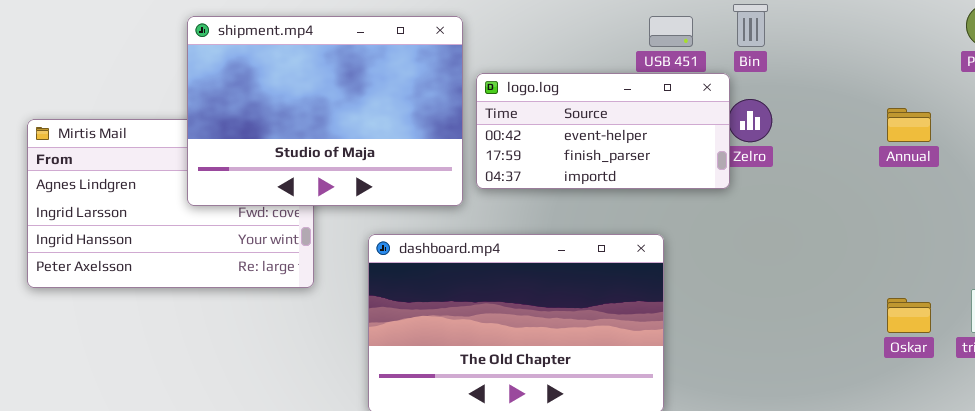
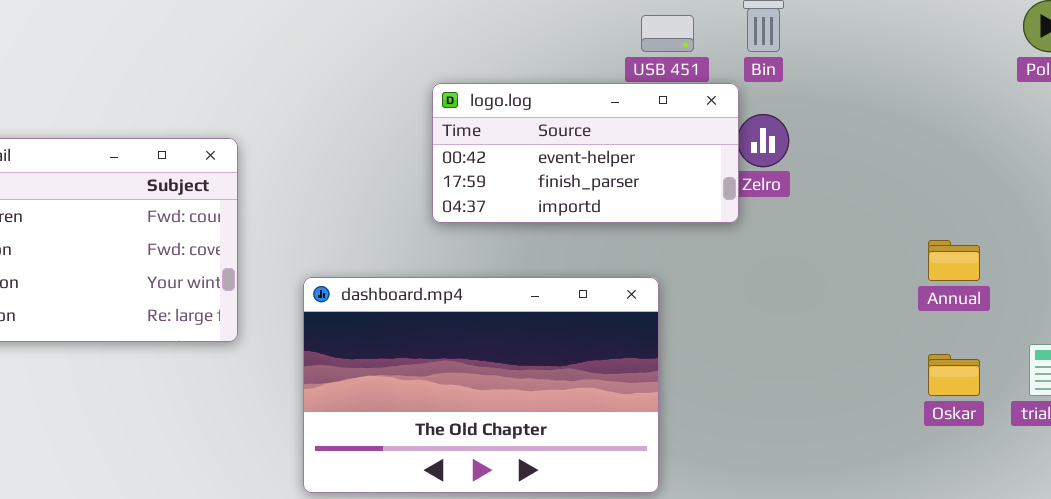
shipment.mp4: [187,16,463,206] -> none, closed
Annual: [887,108,931,142] -> [928,240,980,281], moved

